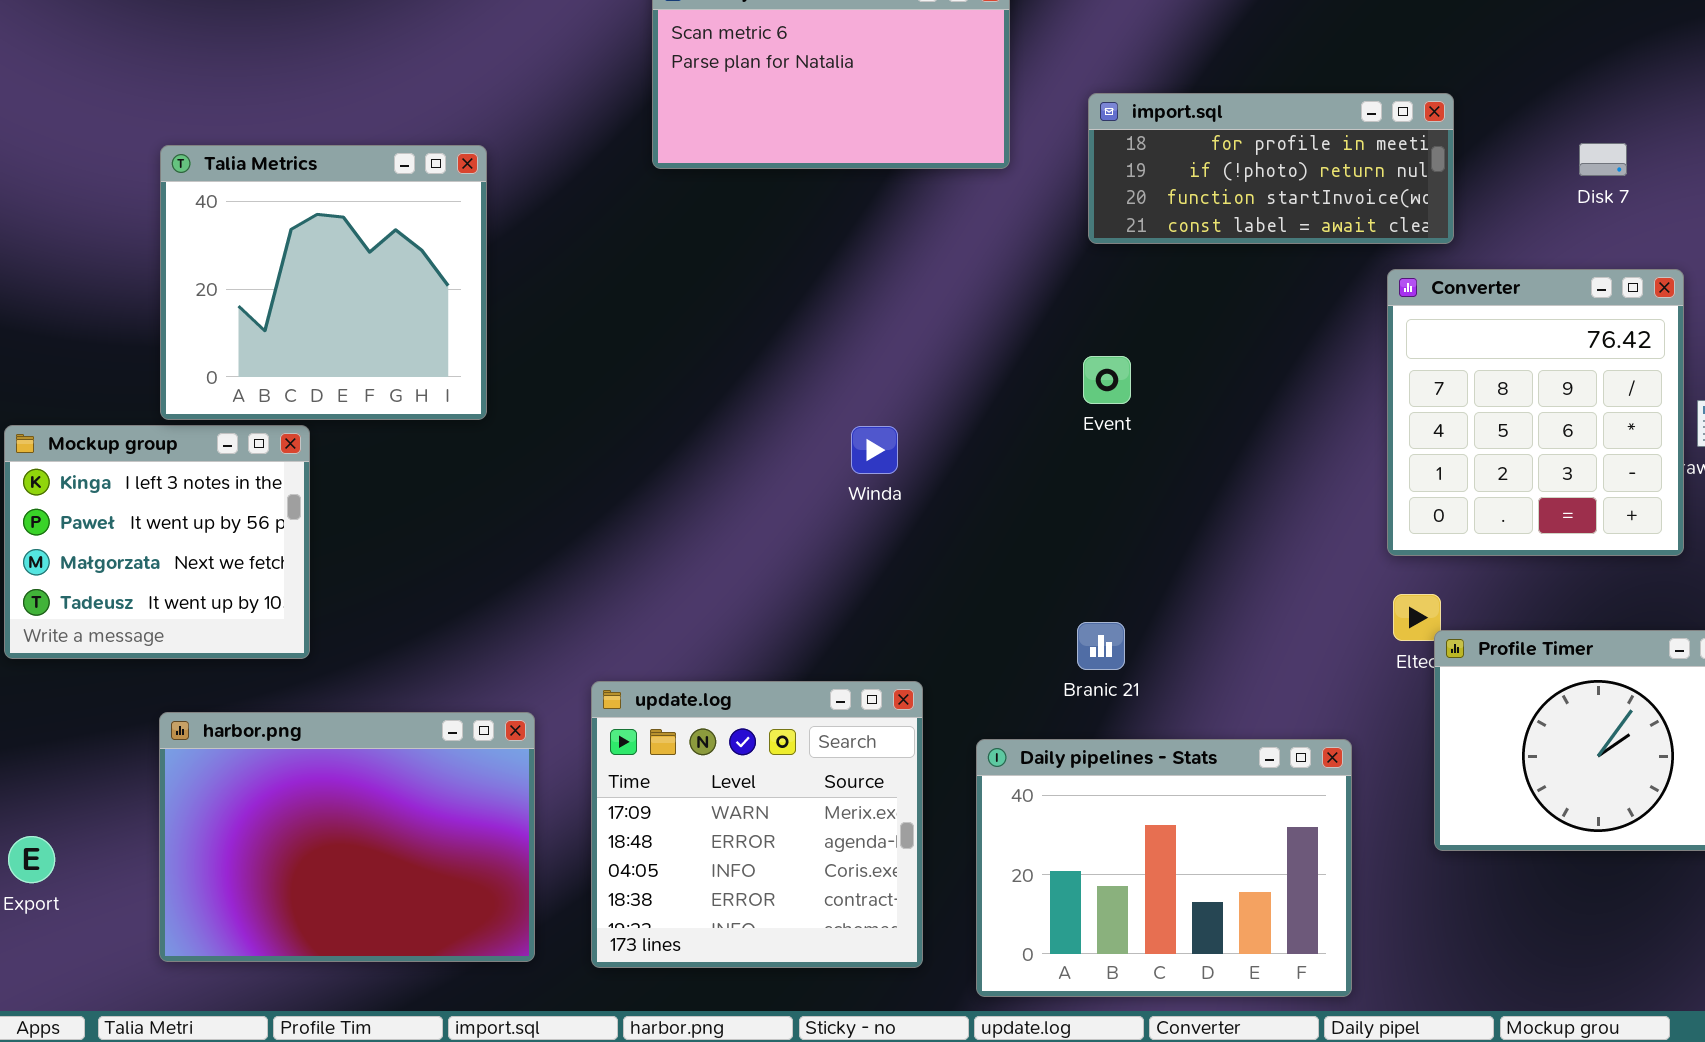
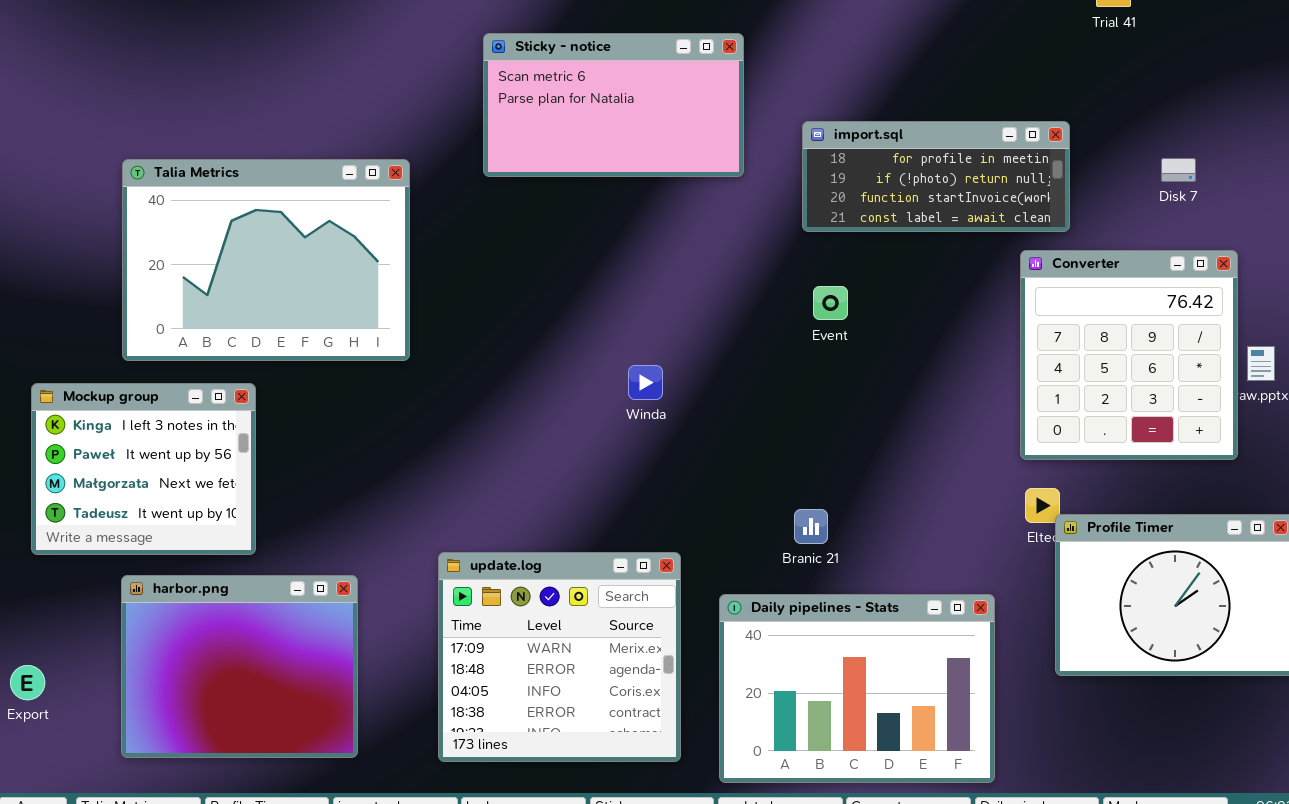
Talia Metrics: [160,145,487,420] -> [122,159,410,361], resized
Event: [1083,356,1131,404] -> [813,286,848,320], moved
Mockup group: [4,425,310,659] -> [31,383,256,555], moved
harbor.png: [159,712,535,962] -> [121,575,358,758], resized

